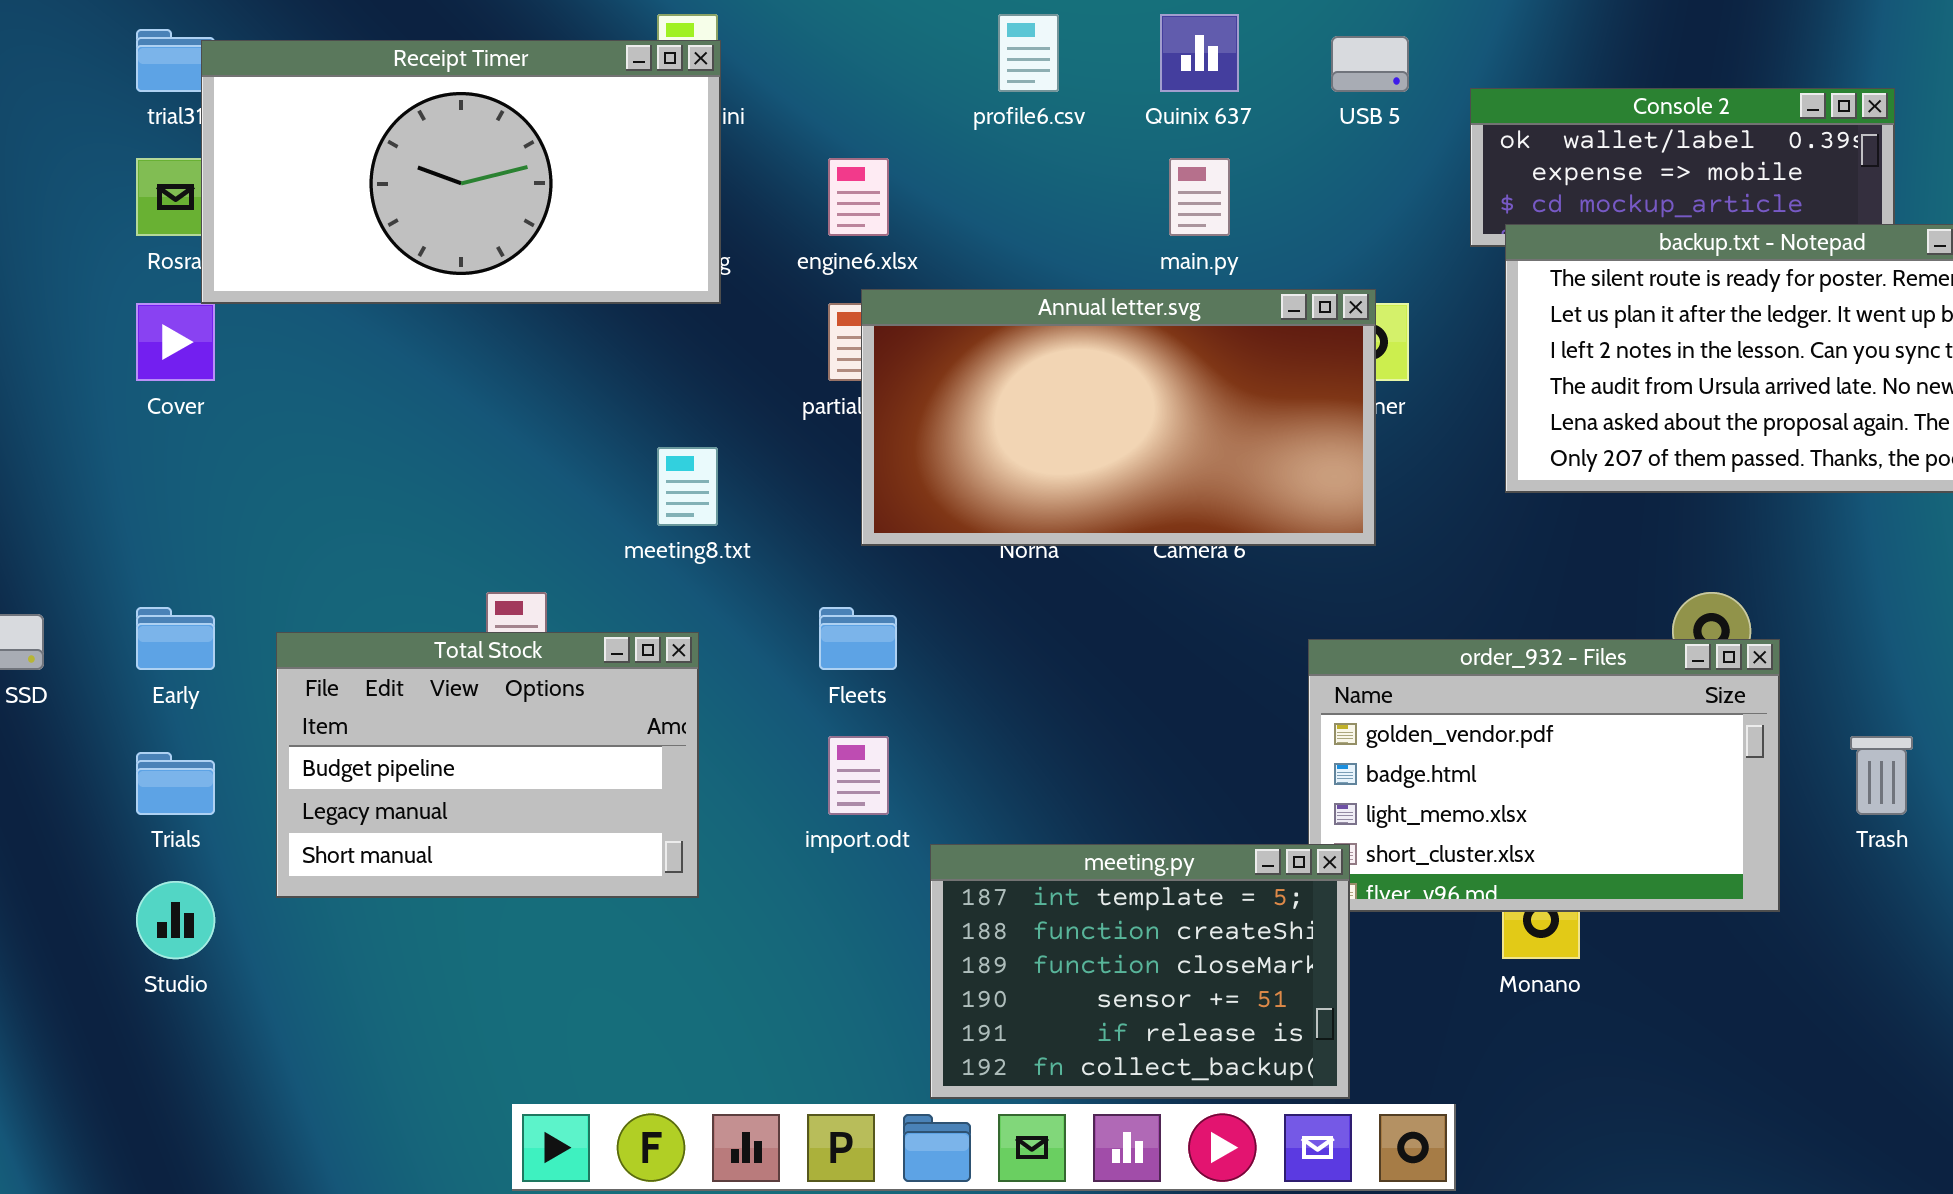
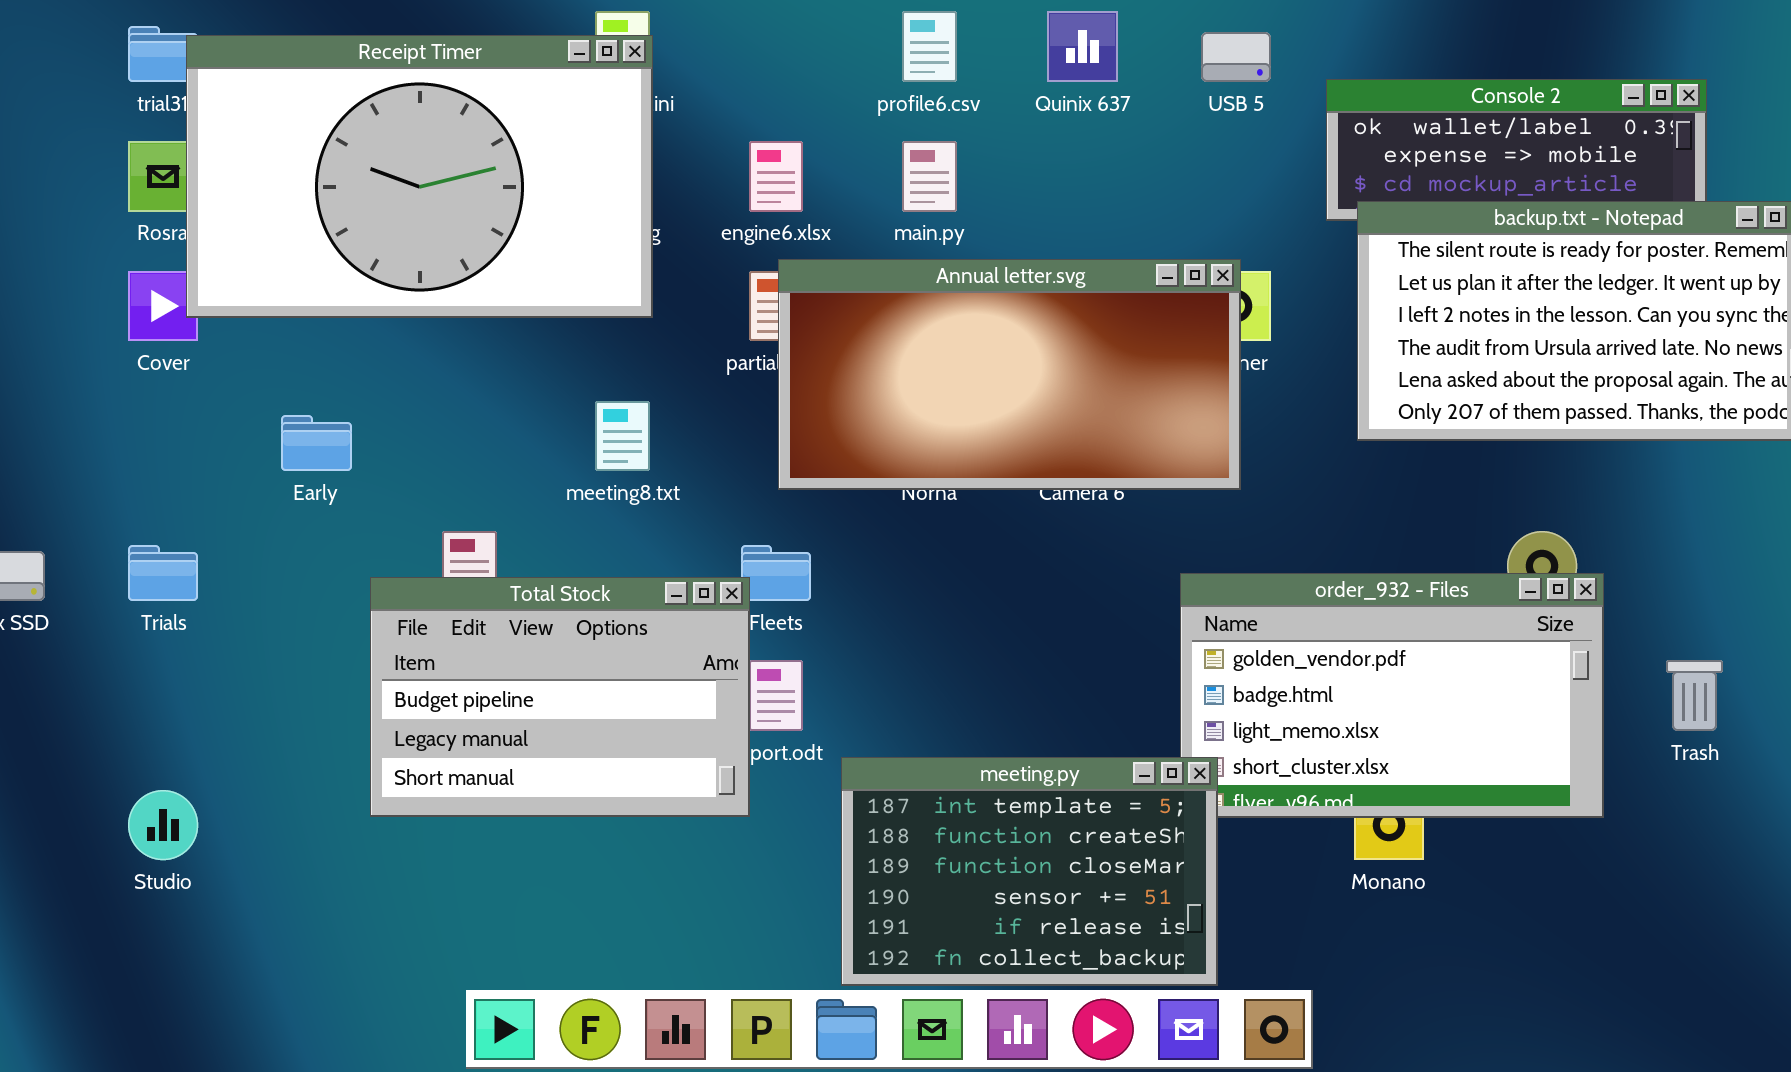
Receipt Timer: [201,40,721,304] -> [186,35,653,318], resized
main.py: [1169,158,1230,236] -> [902,141,957,212], moved
Early: [136,607,215,670] -> [281,415,352,471], moved
Total Stock: [276,632,699,898] -> [370,577,750,817], moved
Trials: [136,752,215,815] -> [128,545,198,601], moved

